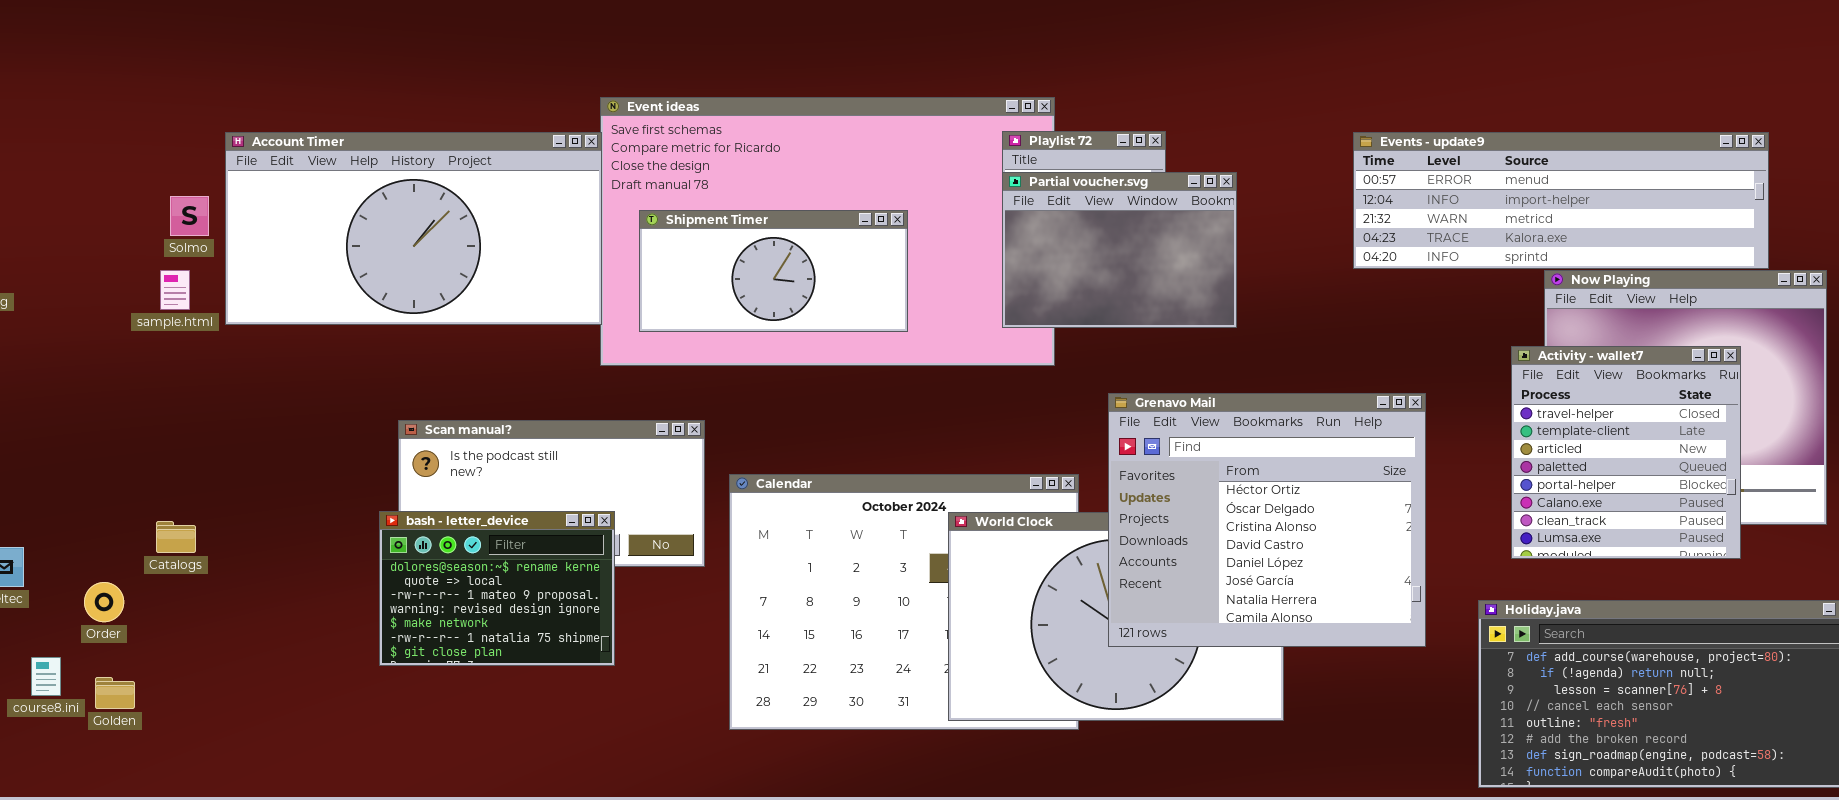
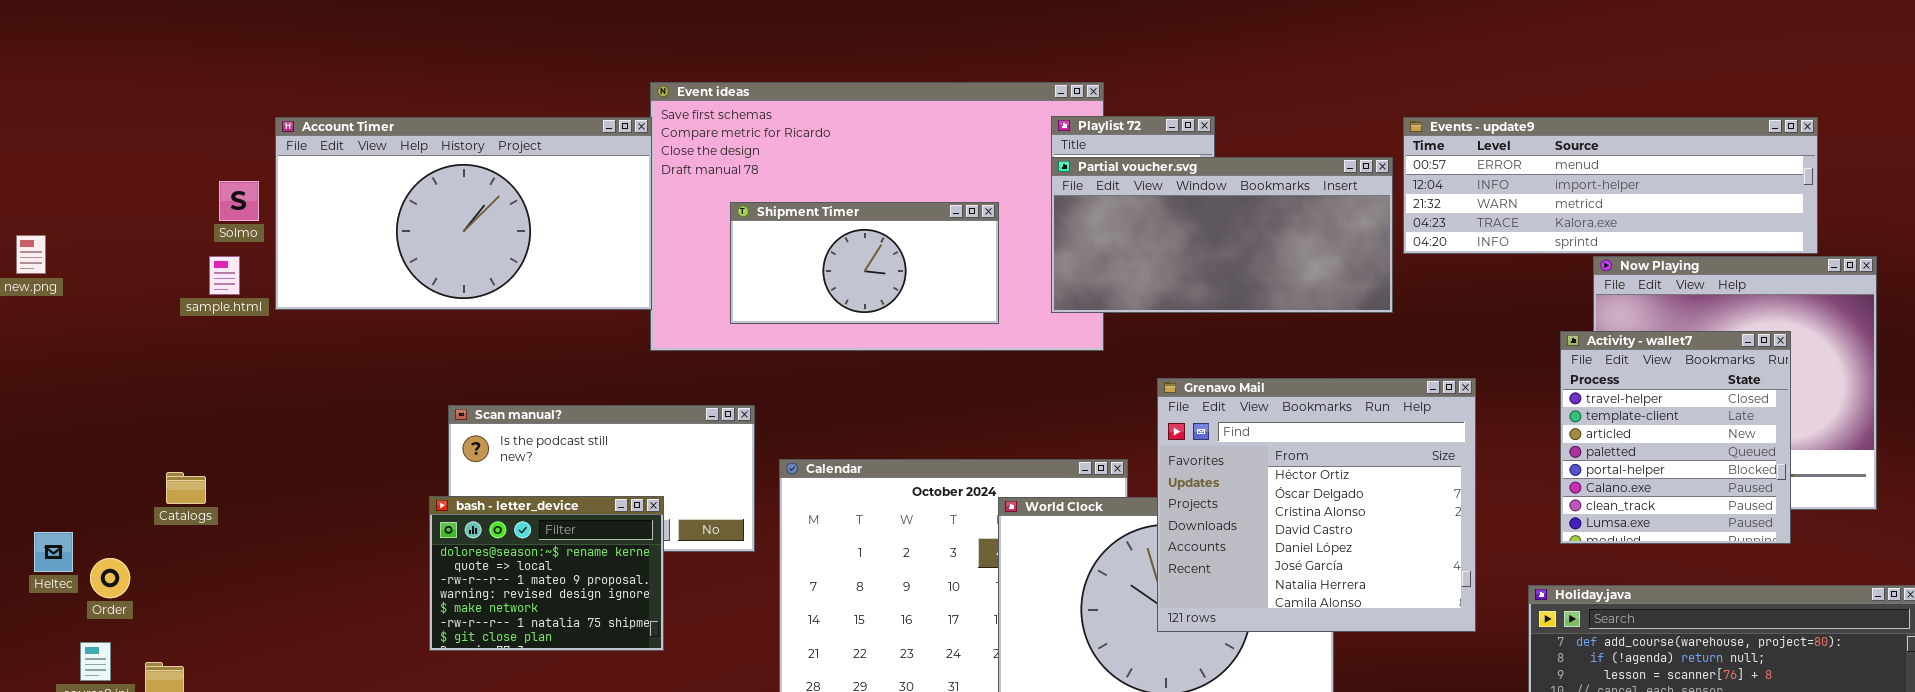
Partial voucher.svg: [1002,172,1237,328] -> [1051,157,1393,313], resized
Shipment Timer: [639,210,908,332] -> [730,202,999,324], moved
Catalogs: [156,521,196,553] -> [166,472,206,504], moved
Order: [84,582,124,622] -> [90,558,130,598], moved

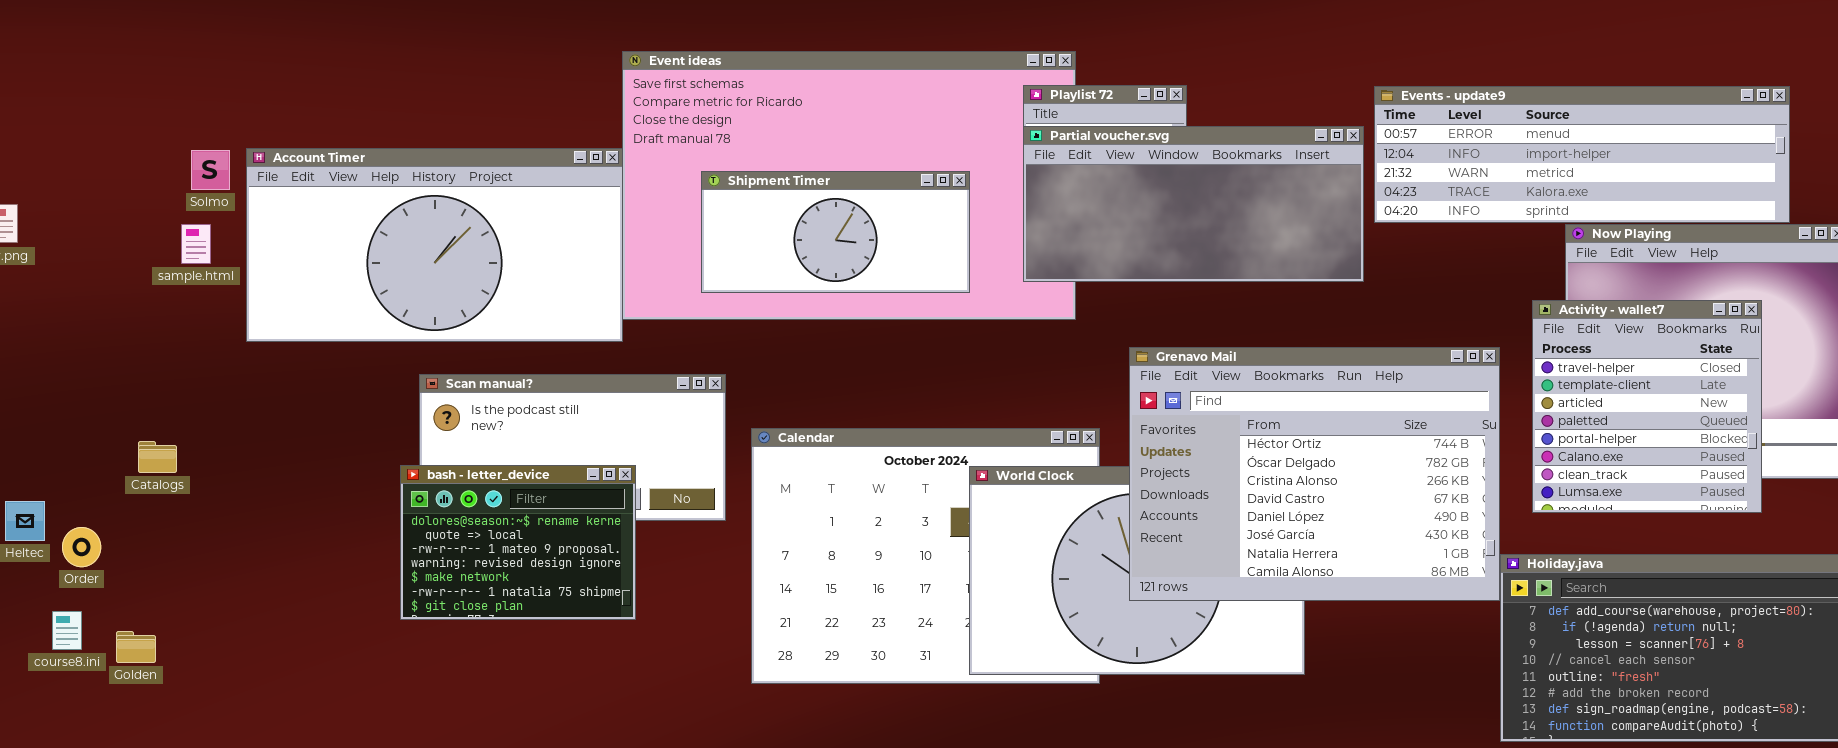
Account Timer: [275,117,652,310] -> [246,148,623,342], moved
Grenavo Mail: [1157,378,1476,632] -> [1129,347,1500,601], resized

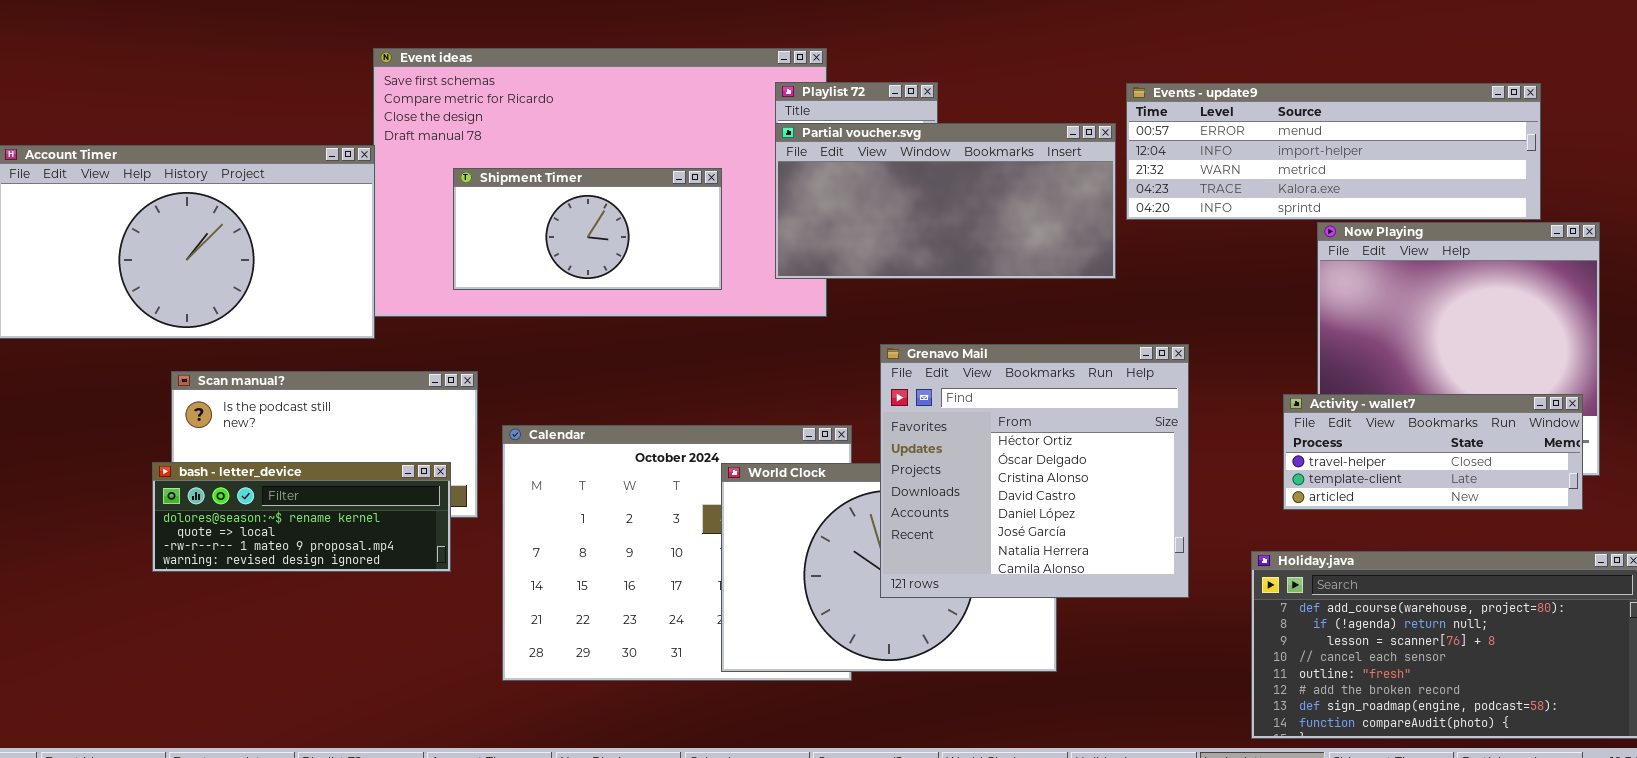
Activity - wallet7: [1532,300,1762,513] -> [1283,394,1583,510], resized
Grenavo Mail: [1129,347,1500,601] -> [880,344,1189,598], resized
bash - letter_device: [400,465,636,620] -> [152,462,451,572], resized

